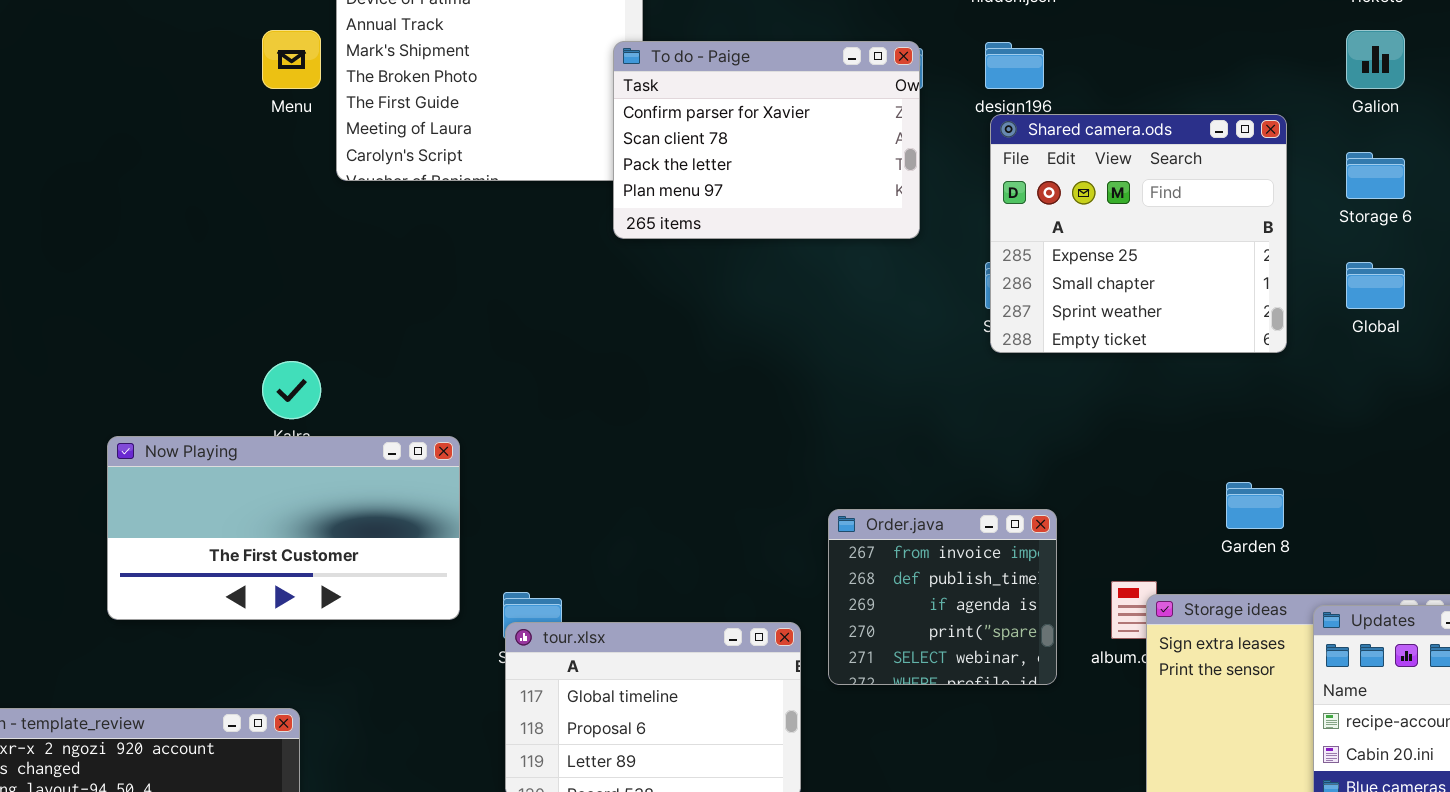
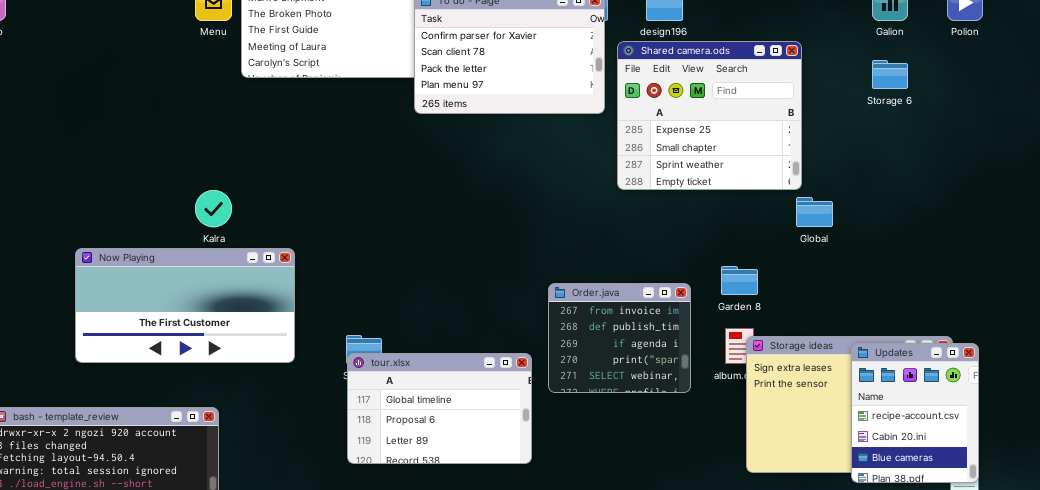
Shared camera.ods: [990,114,1287,353] -> [617,41,802,190], moved
Global: [1346,262,1405,309] -> [796,197,833,227], moved
Now Playing: [107,436,460,620] -> [75,248,295,363], moved
Garden 8: [1226,482,1284,529] -> [721,266,758,295], moved

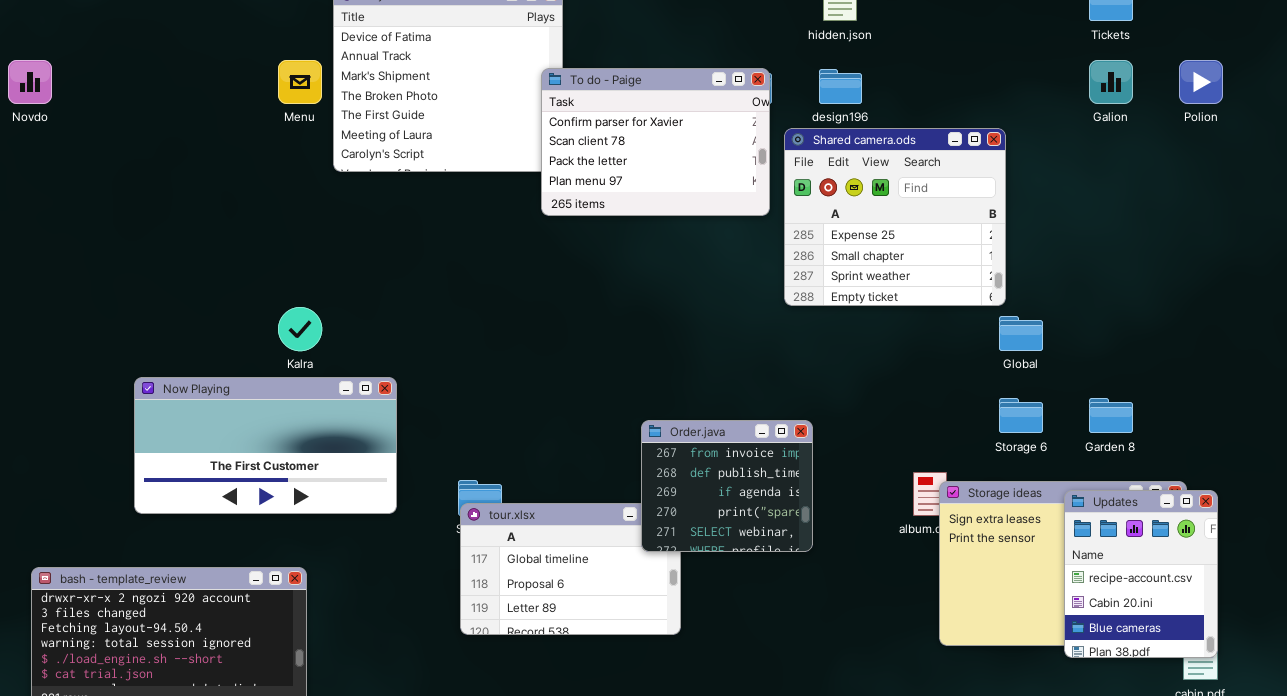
Storage 6: [872,60,908,89] -> [999,398,1043,433], moved
Garden 8: [721,266,758,295] -> [1089,398,1133,433], moved
Order.java: [548,283,691,393] -> [641,420,813,552], moved

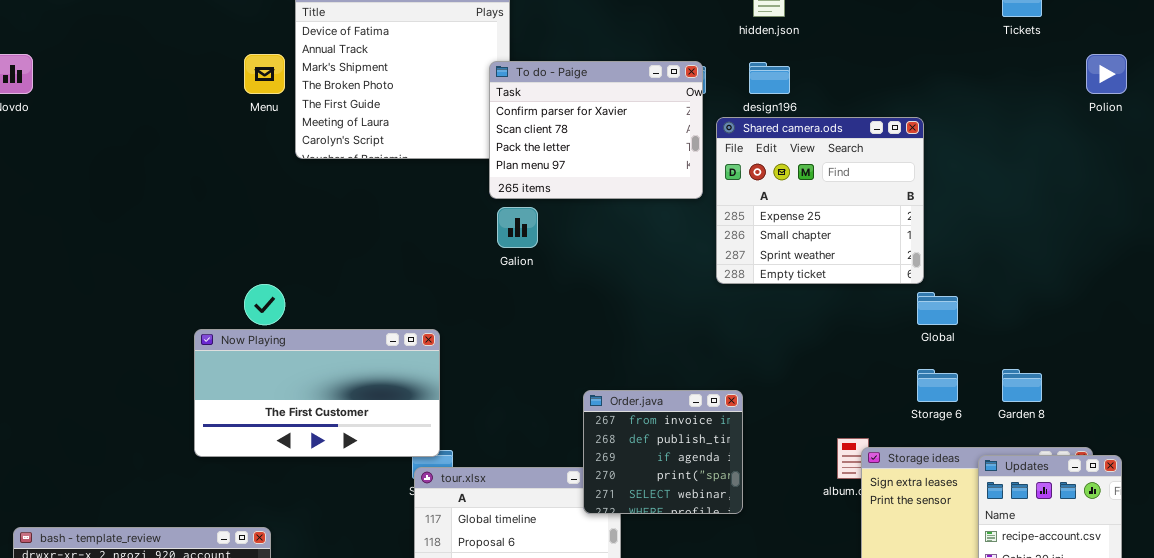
Galion: [1089,60,1133,104] -> [497,207,538,248], moved
Now Playing: [134,377,397,514] -> [194,329,440,457], moved

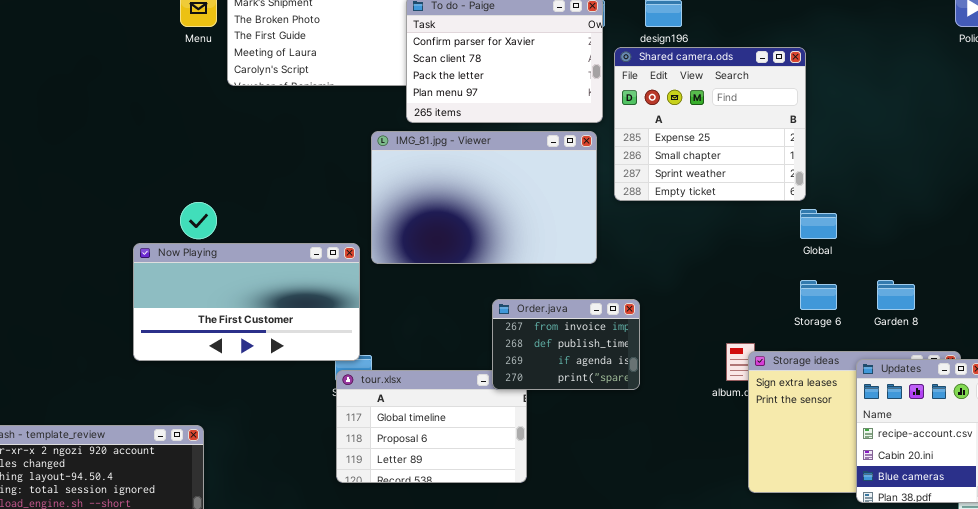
IMG_81.jpg - Viewer: none -> [371,131,597,264], opened
Order.java: [583,390,743,514] -> [492,299,640,390], resized

